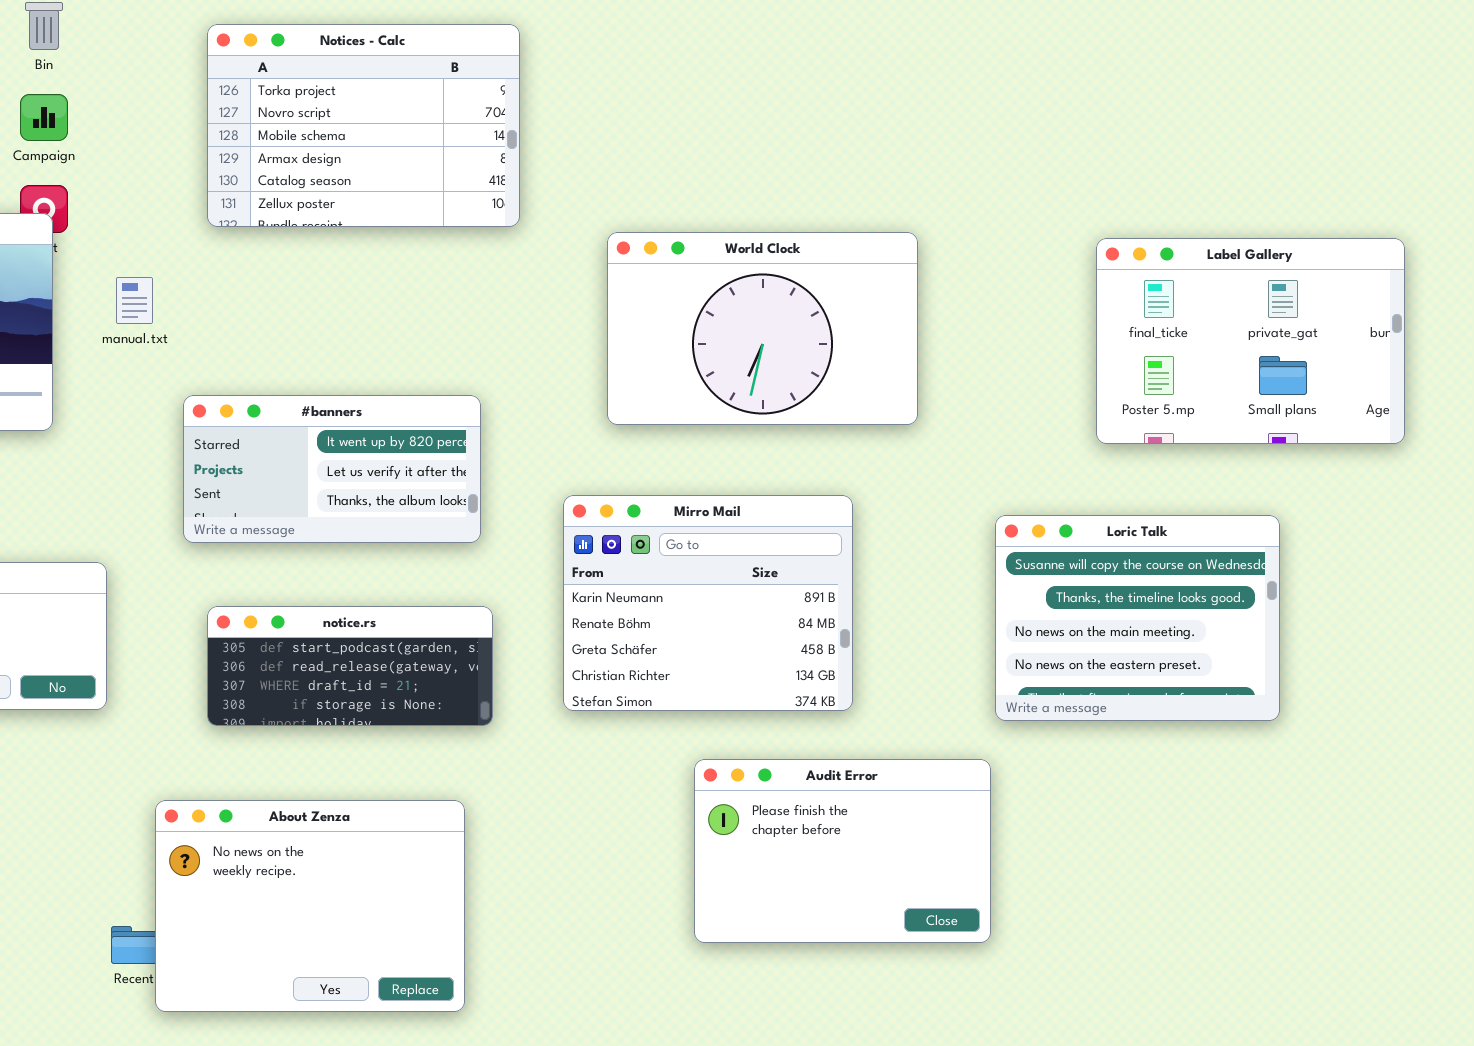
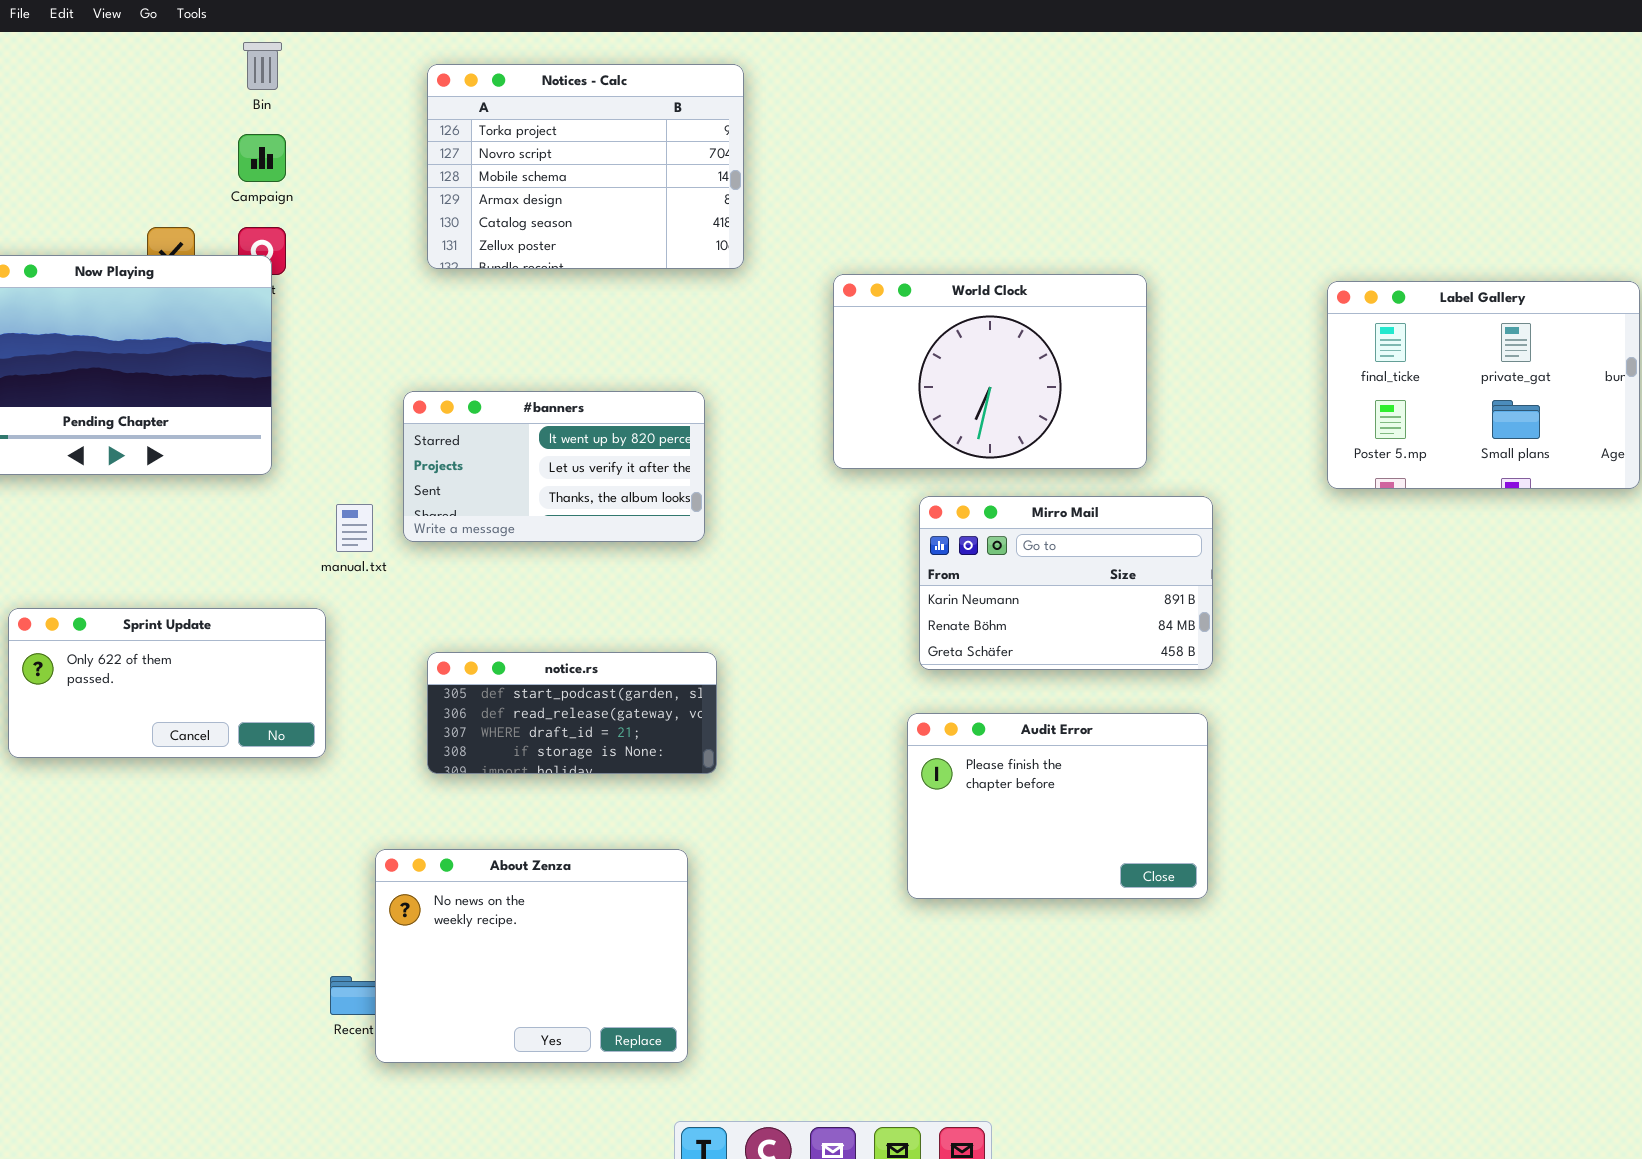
manual.txt: [116,277,153,324] -> [336,504,373,552], moved
#banners: [183,395,481,543] -> [403,391,705,542], moved
Mirro Mail: [563,495,853,711] -> [919,496,1213,670], moved, resized
Loric Talk: [995,515,1280,721] -> none, closed
Audit Error: [694,759,991,943] -> [907,713,1208,899], moved

